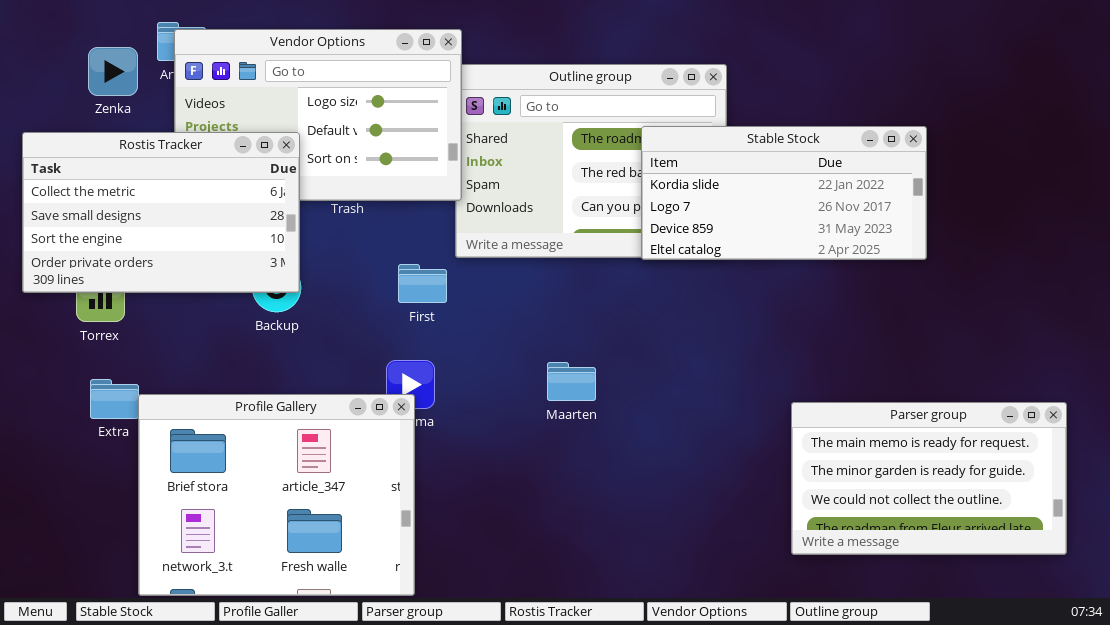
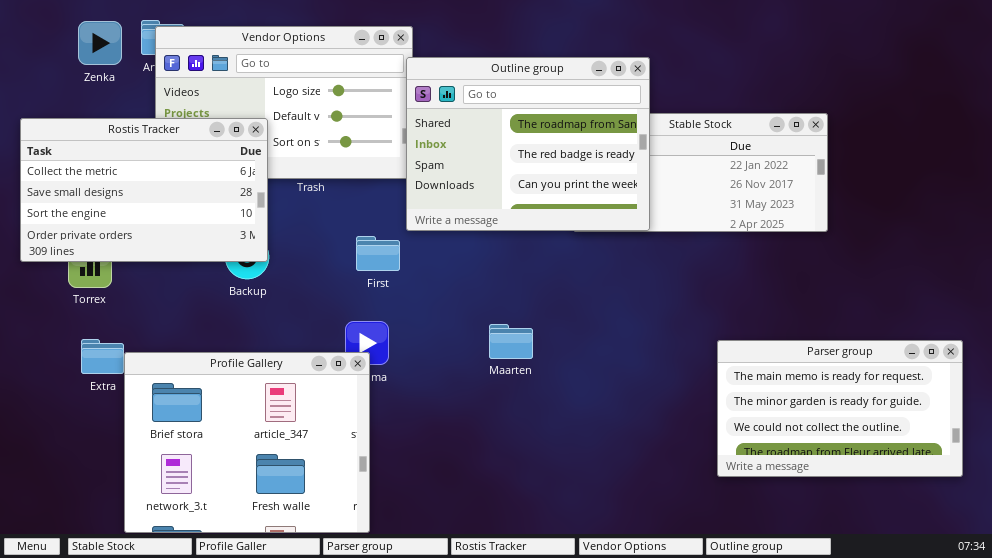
Zenka: [88,47,138,96] -> [78,21,122,65], moved
Outline group: [455,64,727,258] -> [406,57,650,231], raised
Parser group: [791,402,1067,555] -> [717,340,963,477], moved

